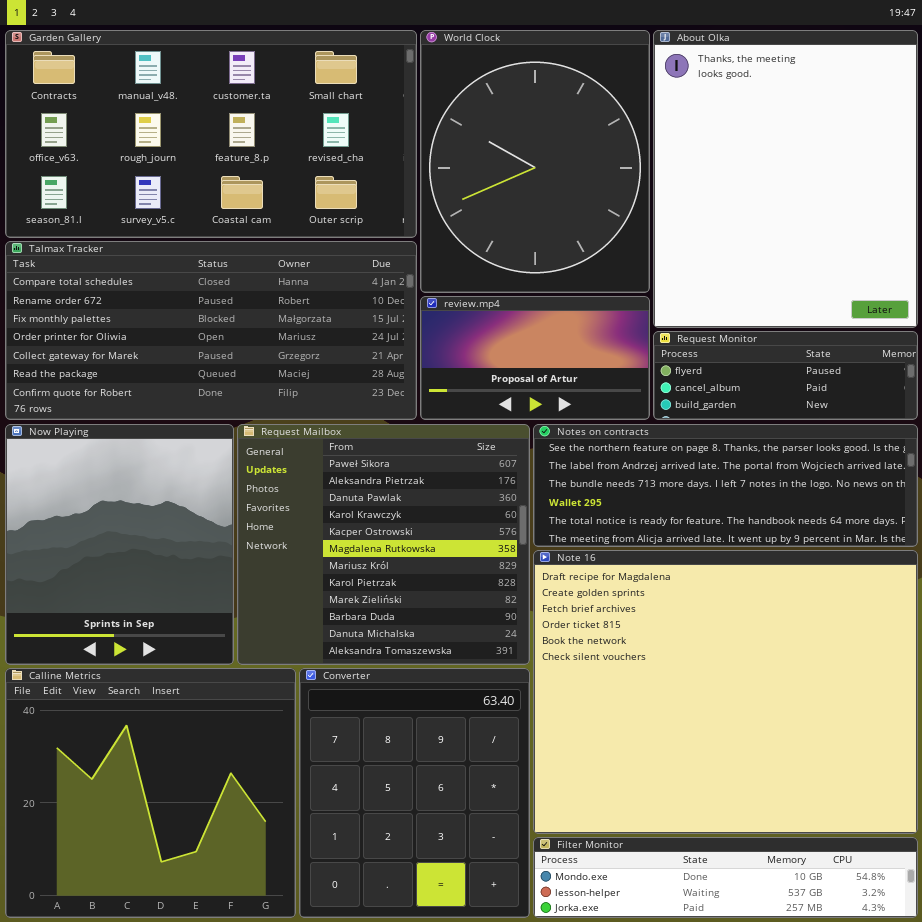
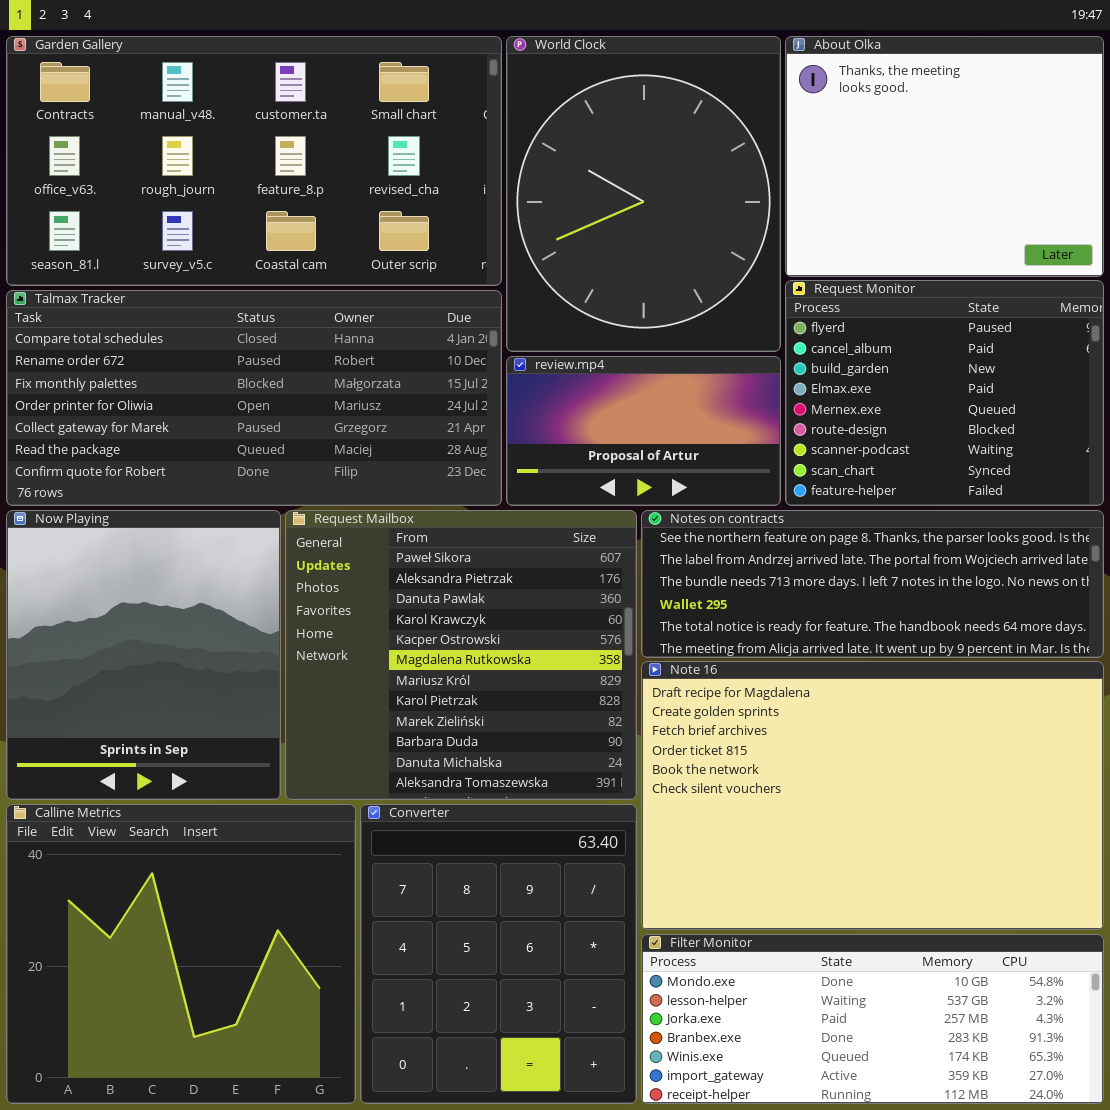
About Olka: [653,30,918,328] -> [785,36,1104,277], resized
Request Monitor: [653,331,918,420] -> [785,280,1104,506], resized
Note 16: [533,550,918,834] -> [641,661,1104,930], resized
Filter Monitor: [533,837,918,918] -> [641,934,1104,1104], resized

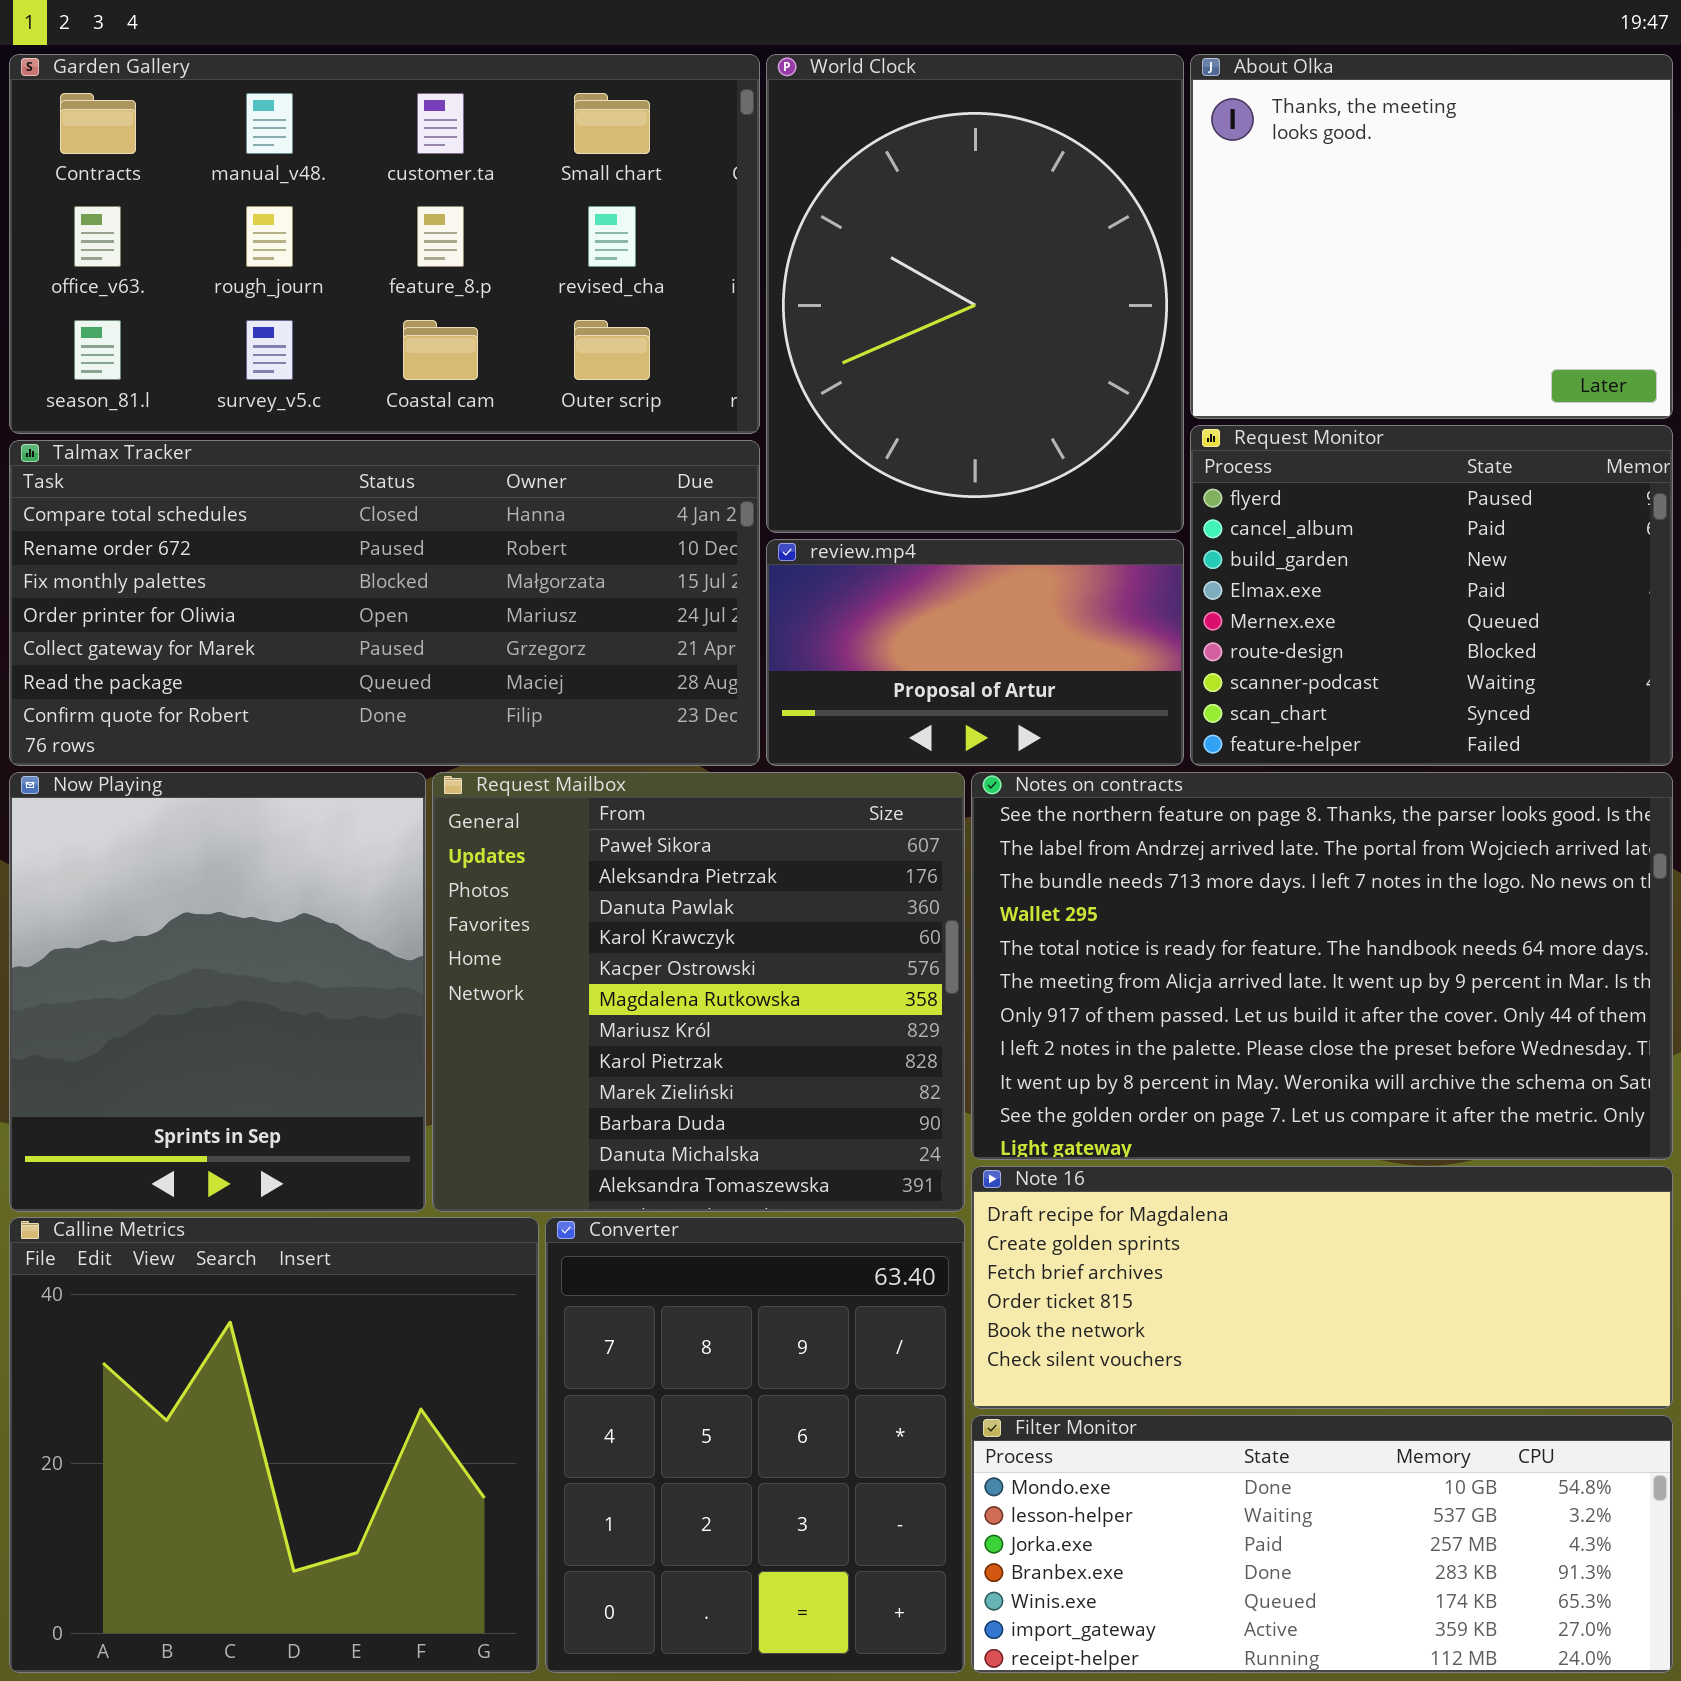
Notes on contracts: [641,510,1104,658] -> [971,772,1673,1160], resized
Note 16: [641,661,1104,930] -> [971,1166,1673,1409], resized

